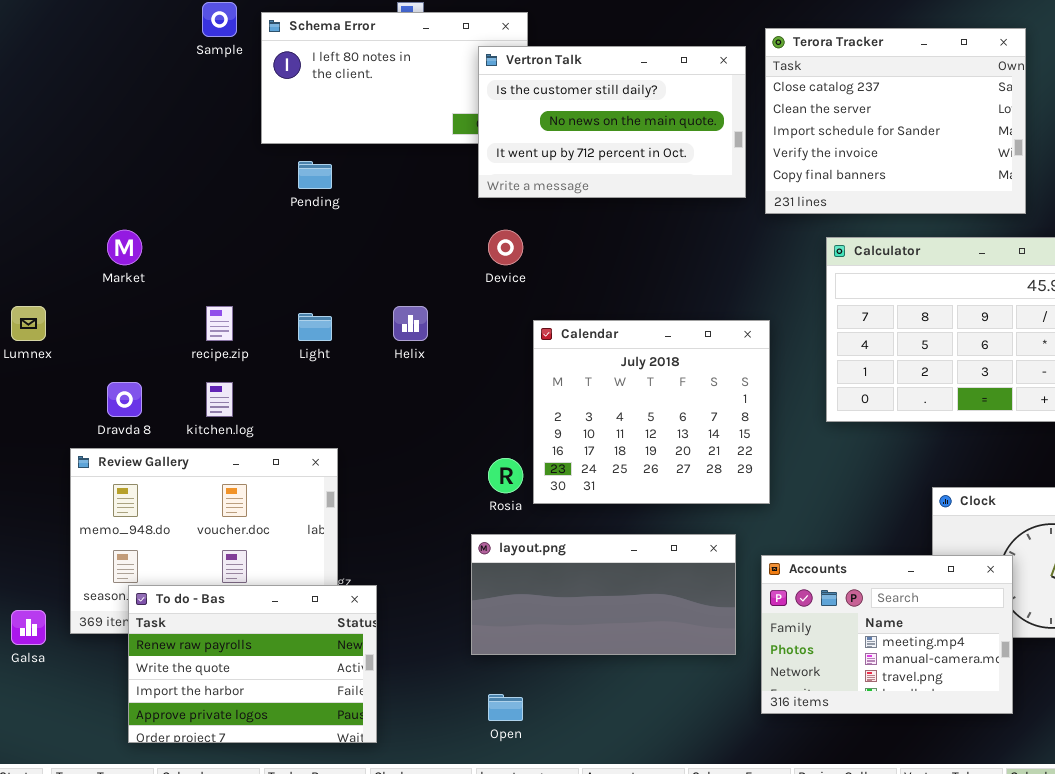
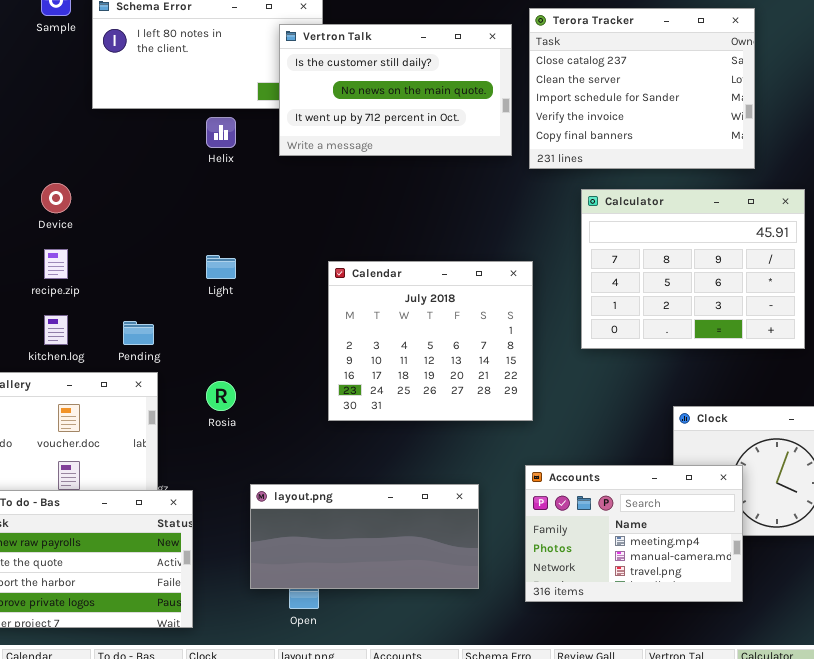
Pending: [298,161,332,189] -> [123,321,154,345], moved
Device: [488,230,523,265] -> [41,183,71,213], moved
Helix: [393,306,428,341] -> [206,117,236,148], moved
Light: [298,313,332,341] -> [206,255,236,279], moved
Rosia: [488,458,523,493] -> [206,381,236,411], moved
layout.png: [471,534,736,655] -> [250,484,479,589], moved

